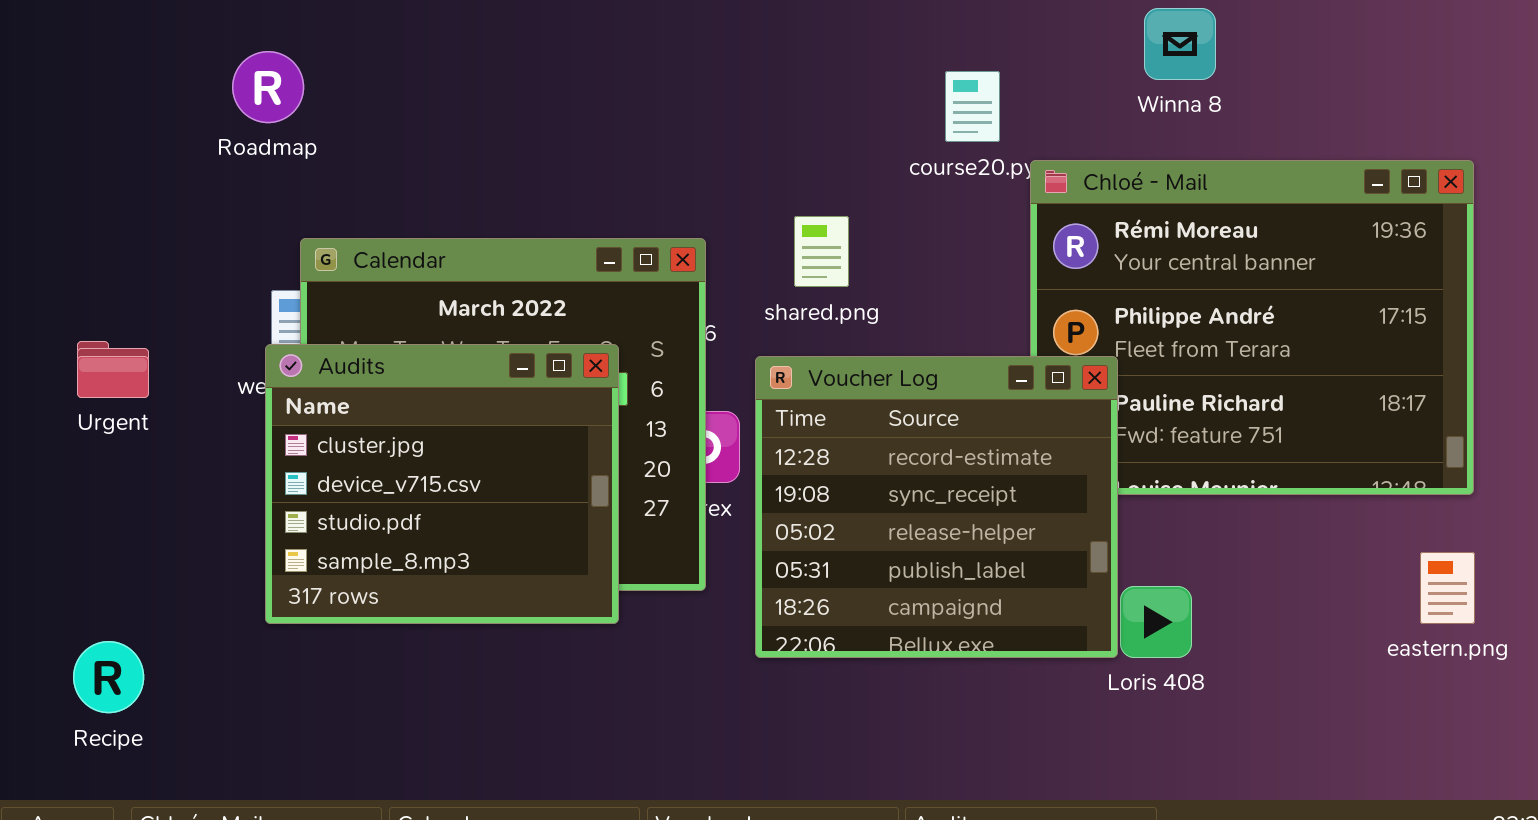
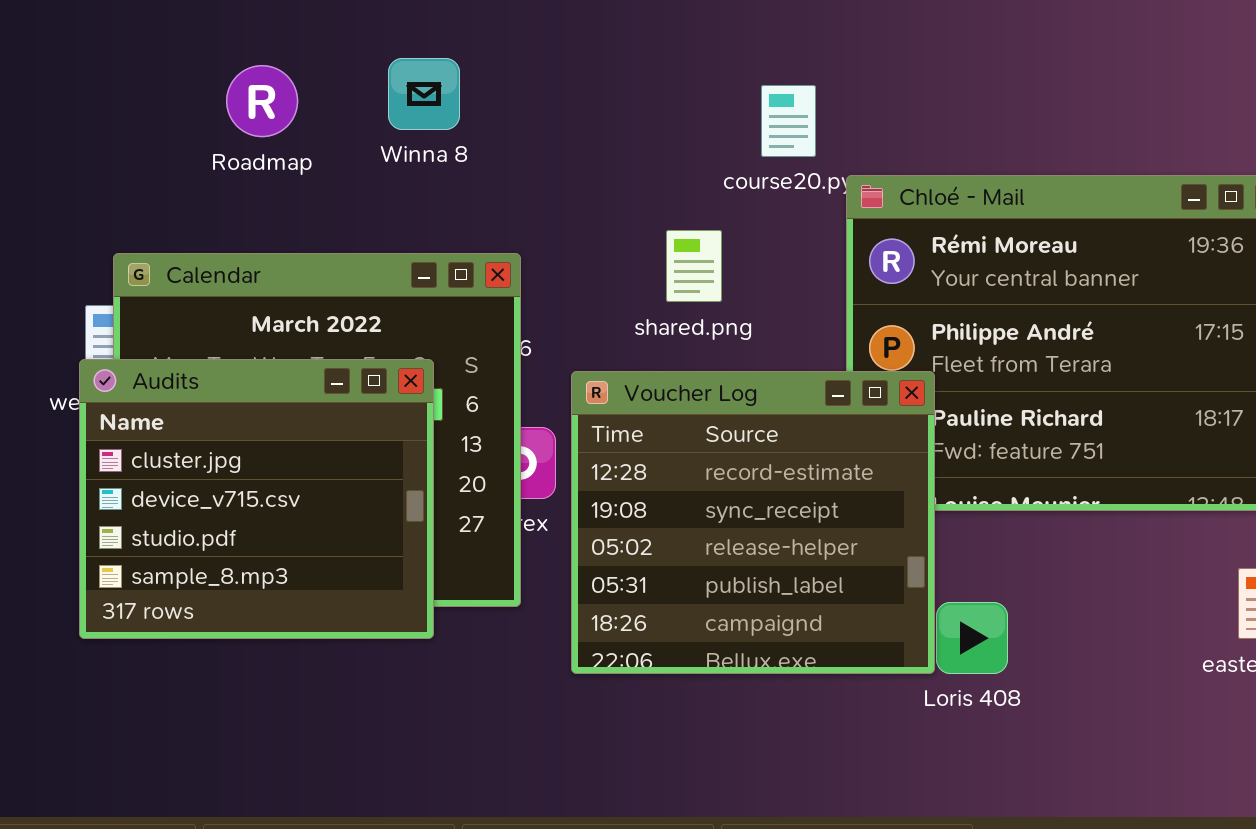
Winna 8: [1144,8,1216,80] -> [388,58,460,130], moved
Roadmap: [232,51,304,123] -> [226,65,298,137], moved
shared.png: [794,216,849,287] -> [666,230,722,302], moved

